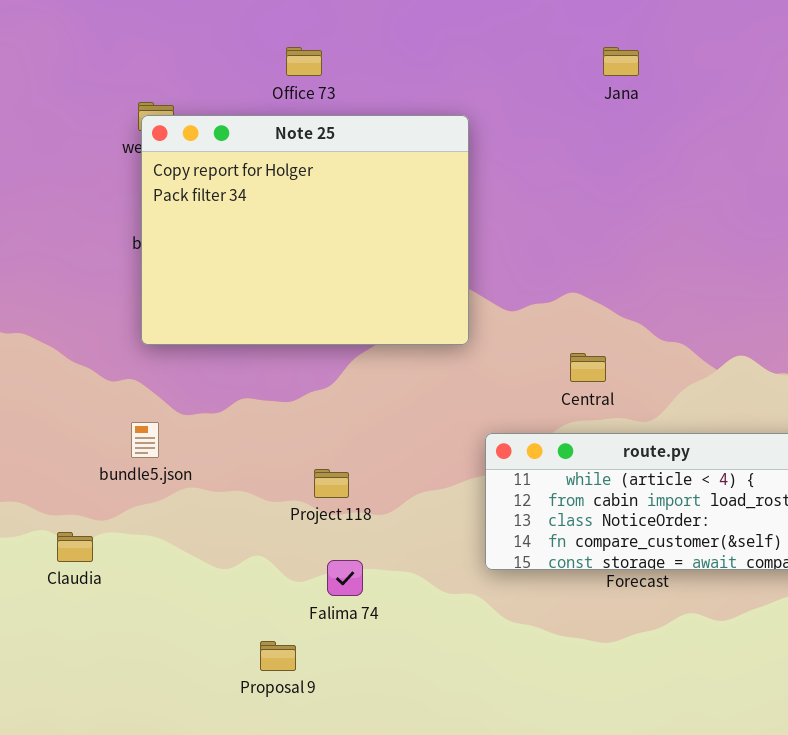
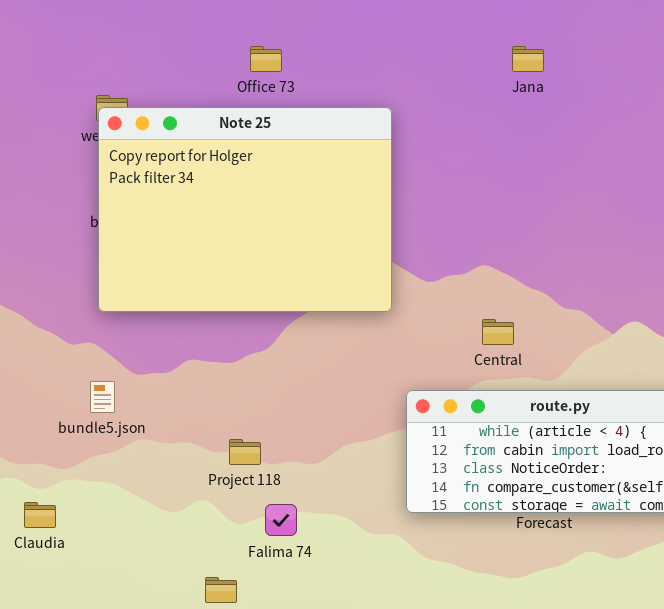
Office 73: [286,47,322,76] -> [250,46,282,72], moved
Project 118: [314,469,349,498] -> [229,439,261,465], moved
Claudia: [57,532,93,562] -> [24,502,56,528], moved

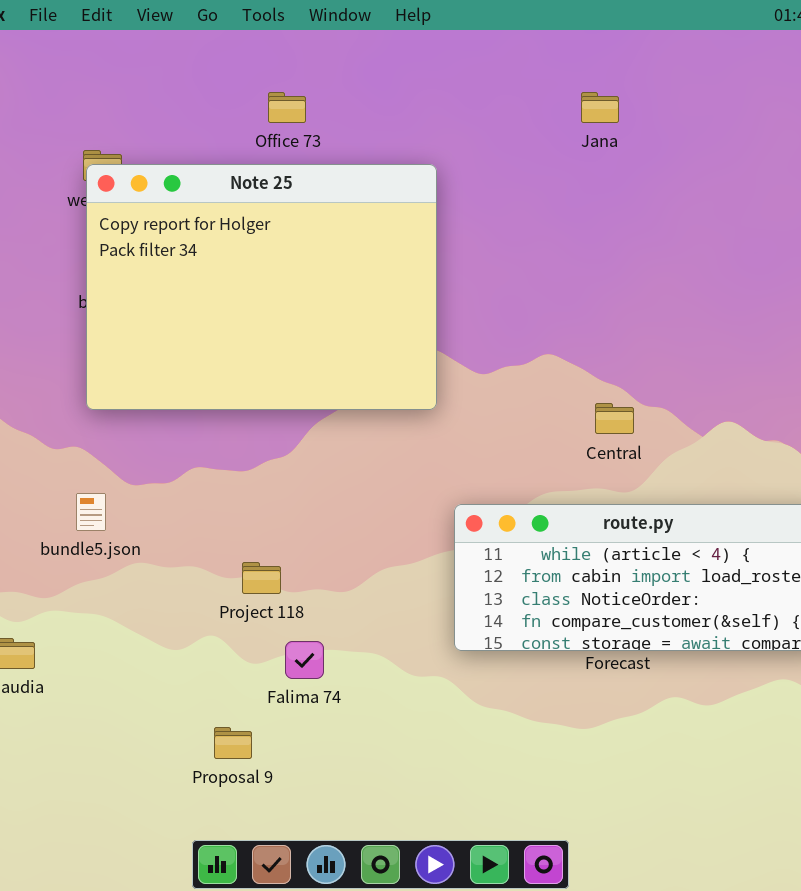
Central: [482,319,514,345] -> [595,403,634,434], moved

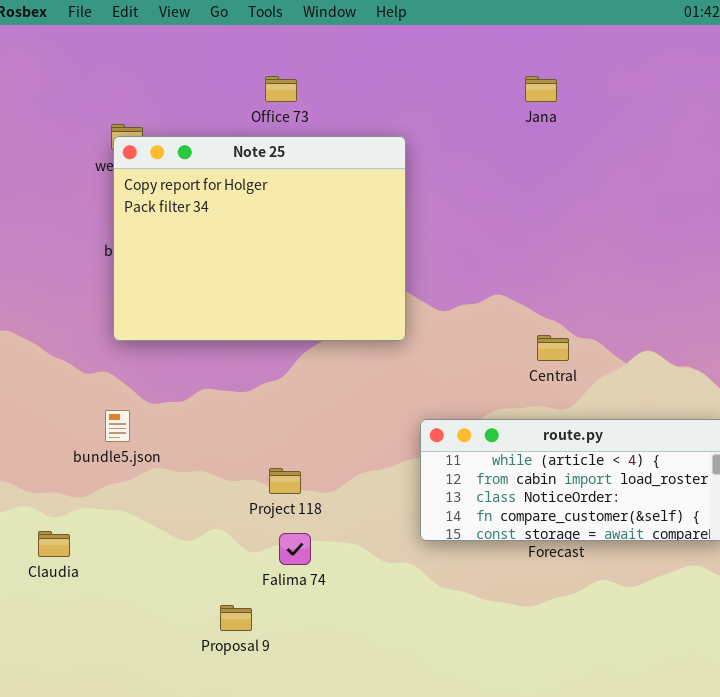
Project 118: [242,562,281,594] -> [269,468,301,494], moved

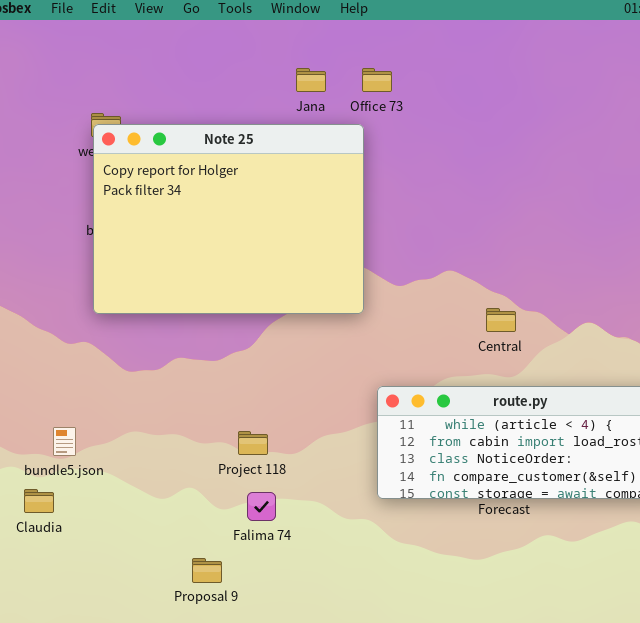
Office 73: [265,76,297,102] -> [362,68,392,92], moved
Jana: [525,76,557,102] -> [296,68,326,92], moved
bundle5.json: [105,410,130,442] -> [53,427,76,456], moved

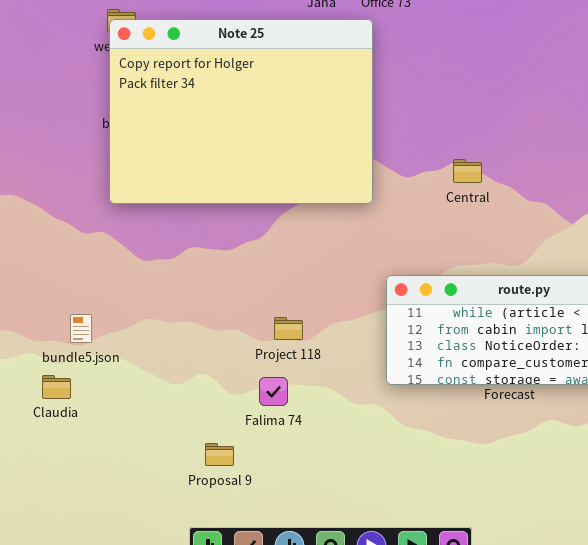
Central: [486,308,516,332] -> [453,159,482,183], moved
Project 118: [238,431,268,455] -> [274,317,303,340], moved

